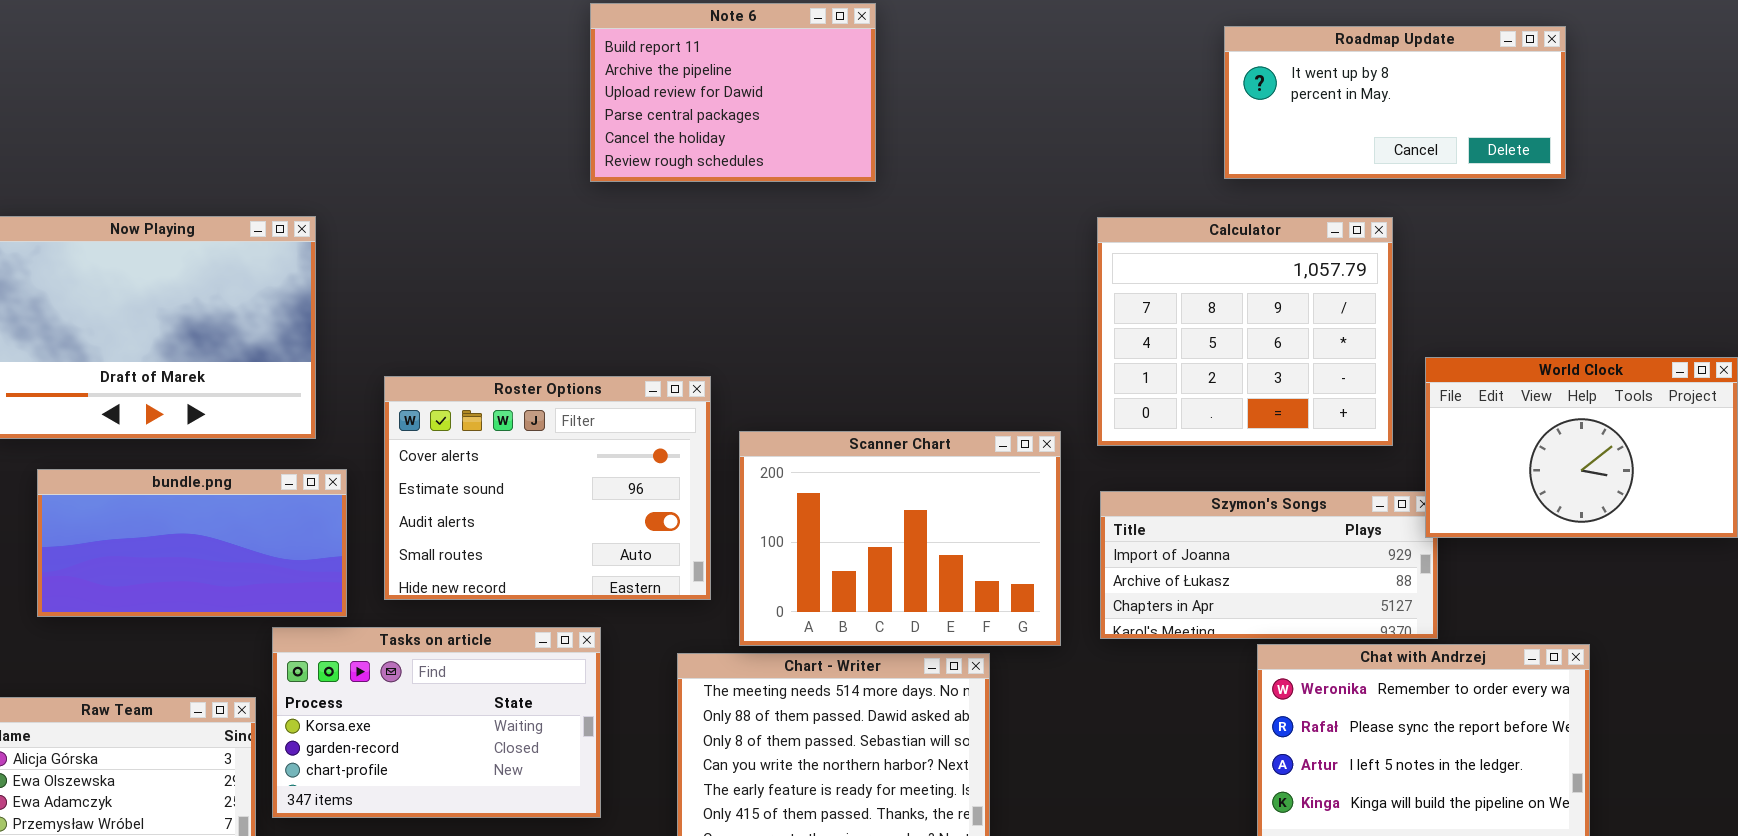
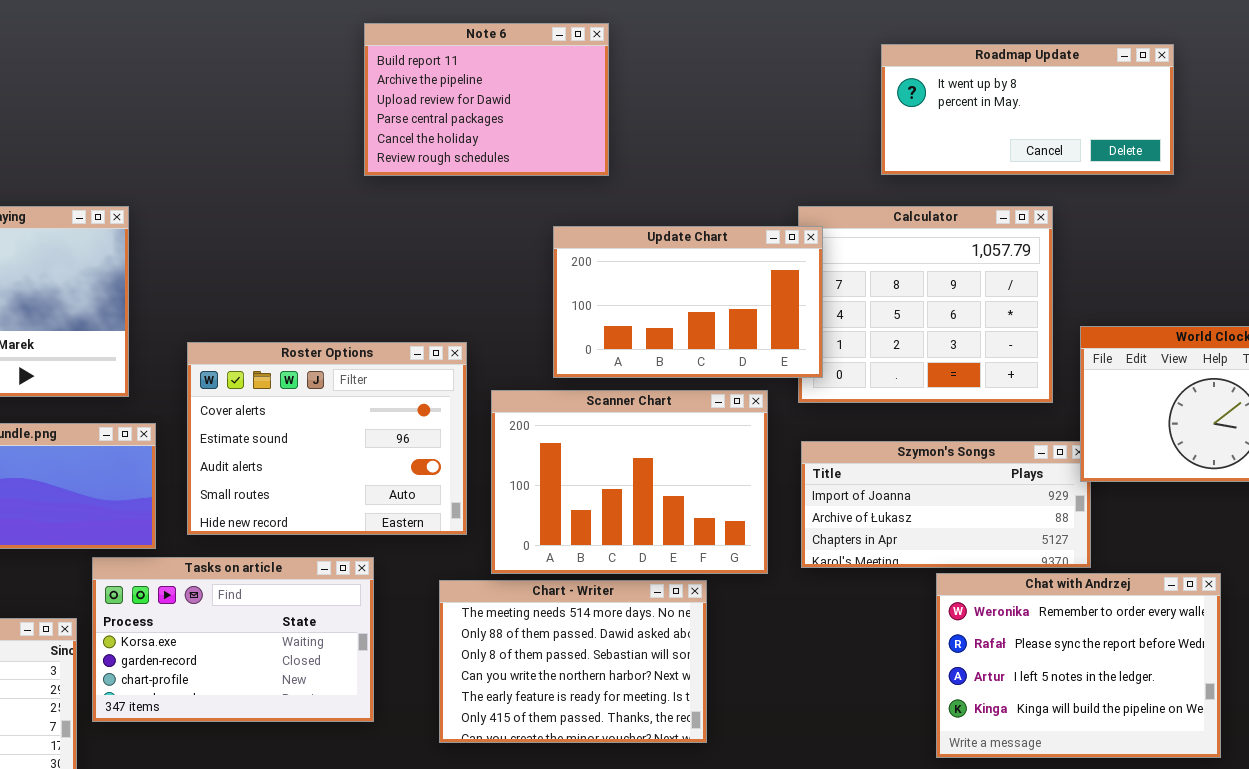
Roadmap Update: [1224,26,1566,179] -> [881,44,1174,175], moved
Update Chart: none -> [553,226,823,378], opened

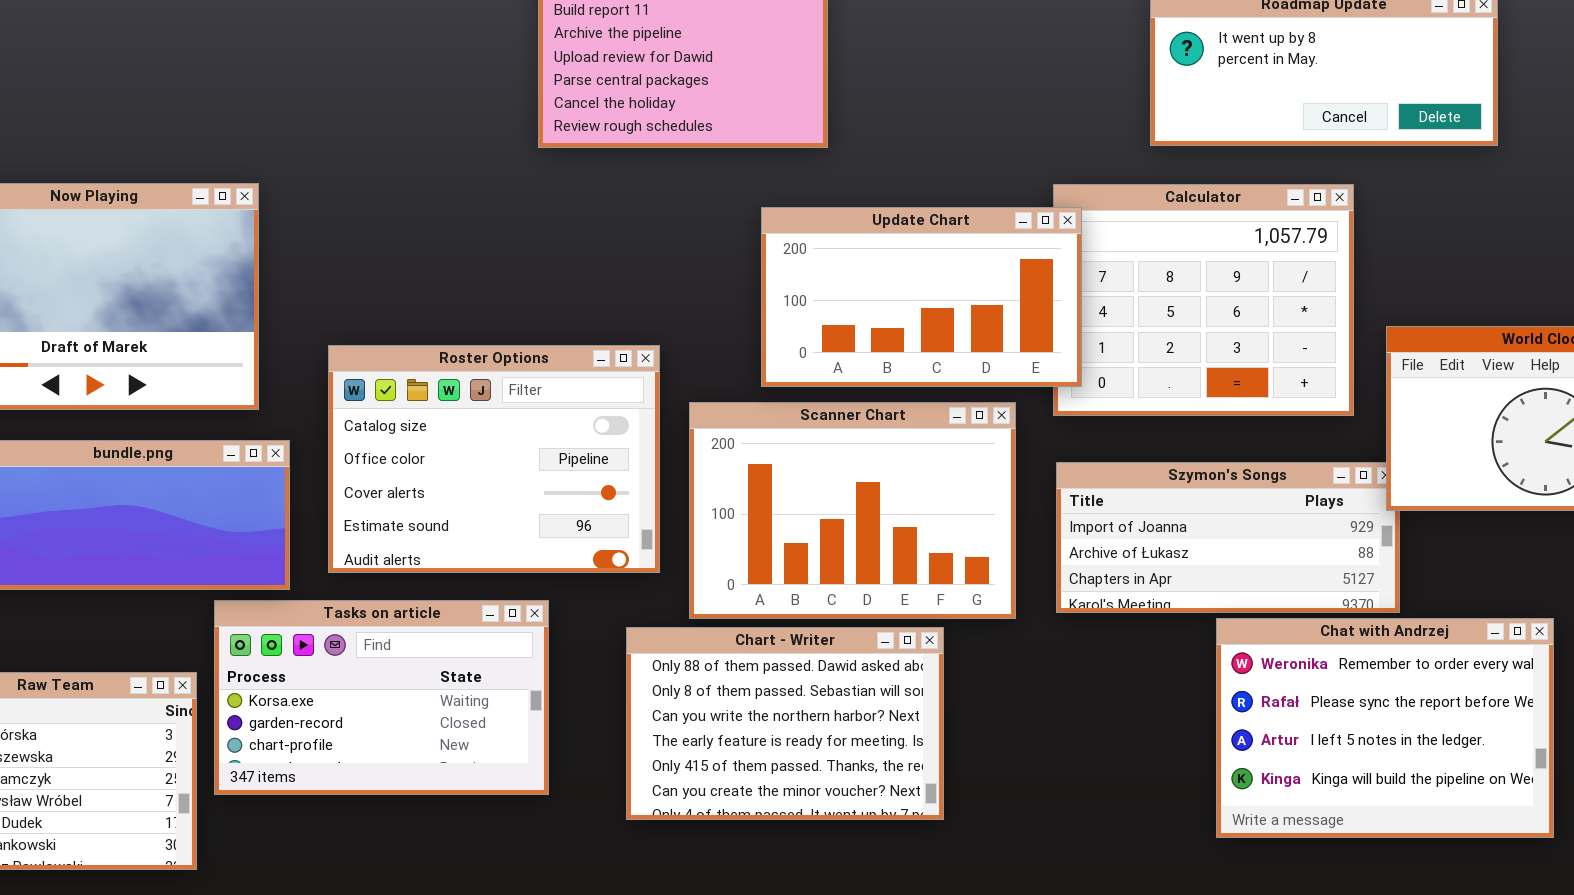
Roster Options: [187,342,467,535] -> [328,345,660,573], scrolled up 2 rows
Chart - Writer: [439,580,707,743] -> [626,627,944,820], scrolled down 1 row

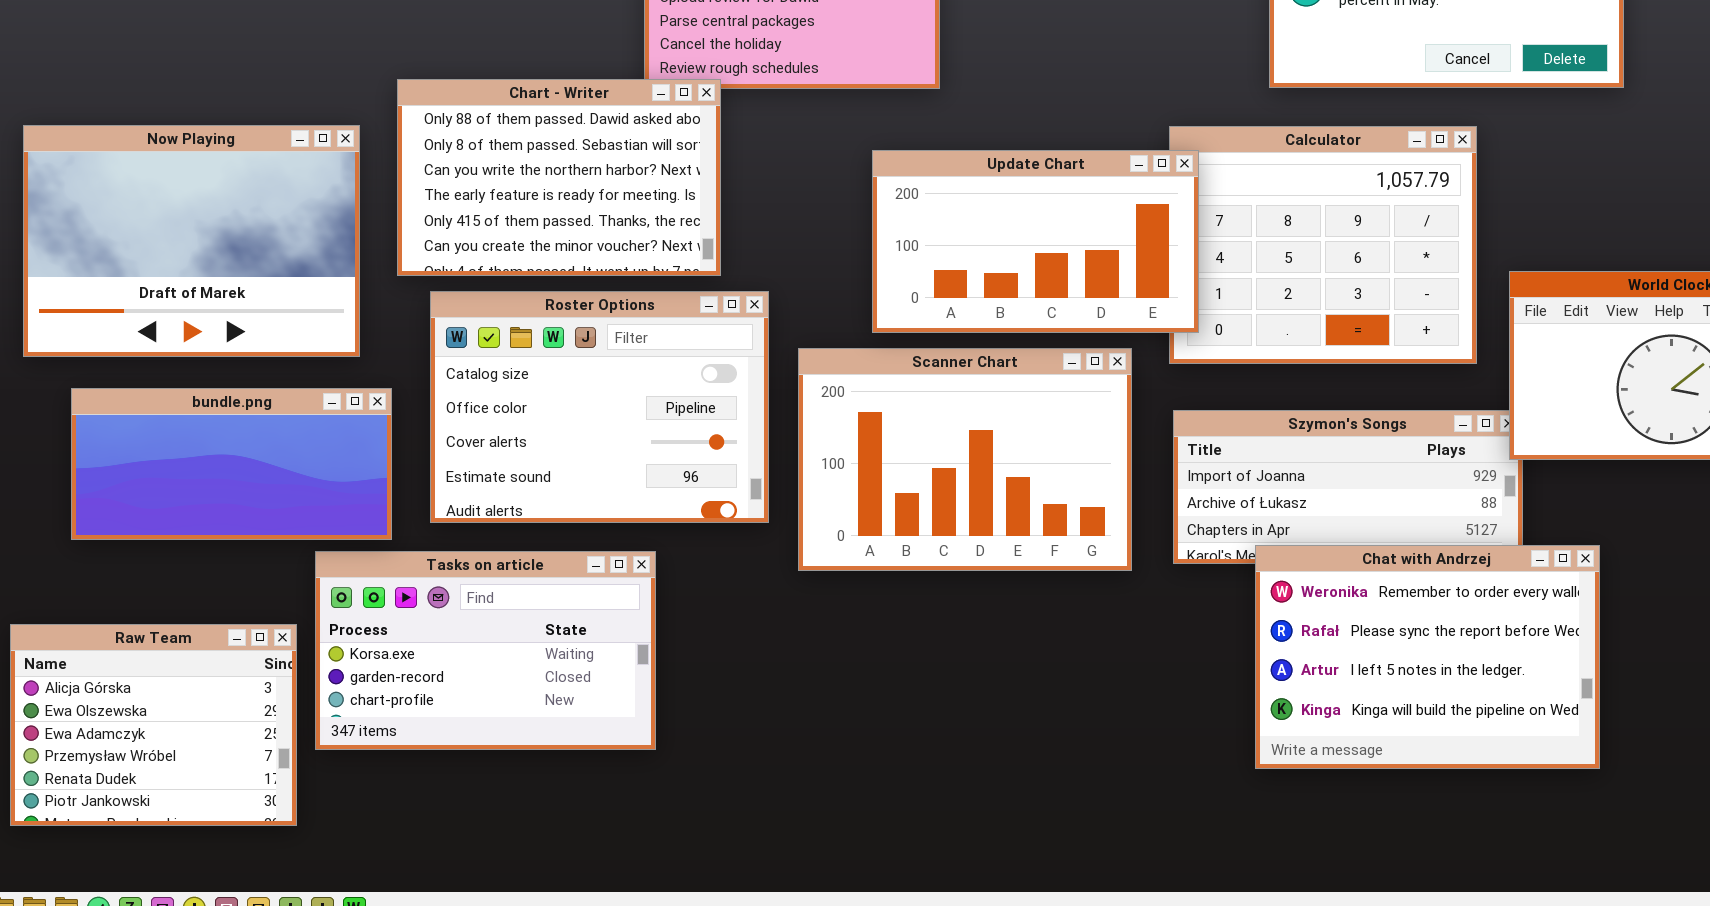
Chat with Andrzej: [1216,618,1554,838] -> [1255,545,1600,769], moved
Chart - Writer: [626,627,944,820] -> [397,79,721,276], moved

